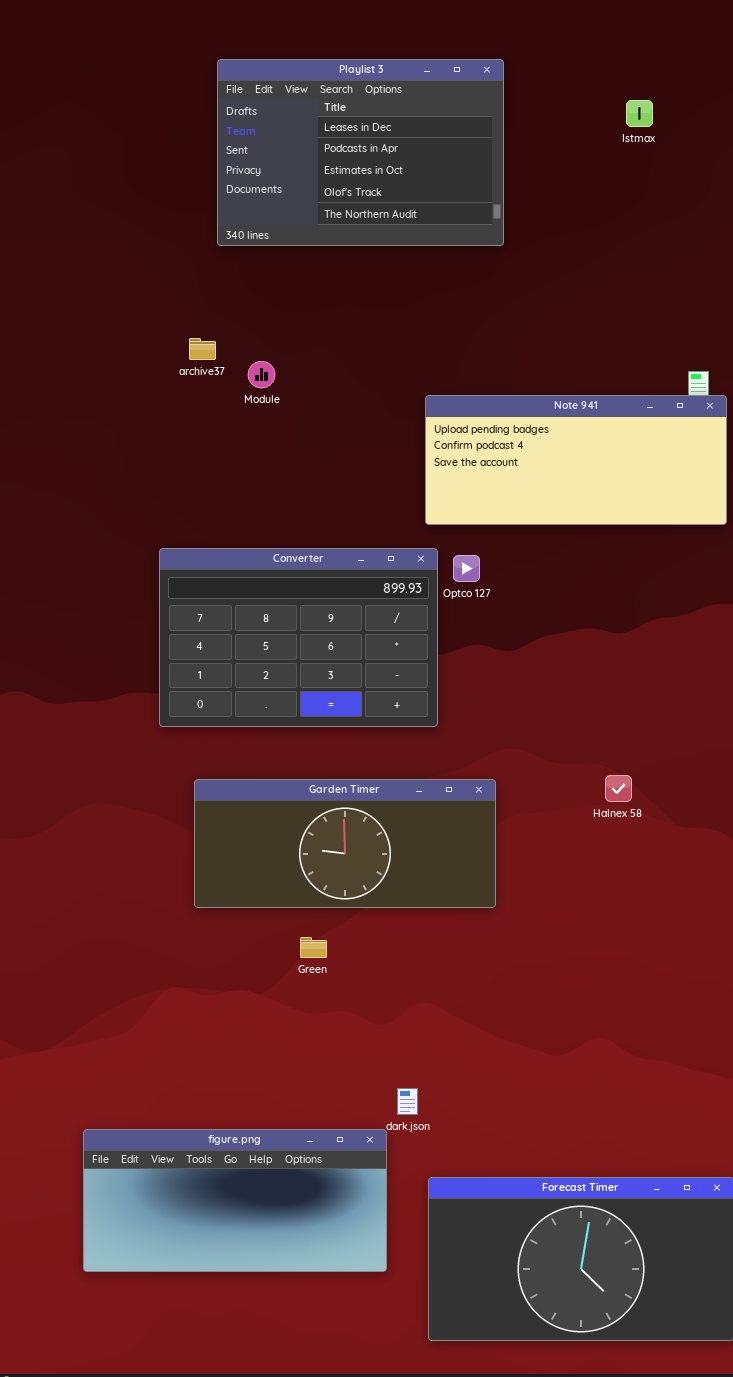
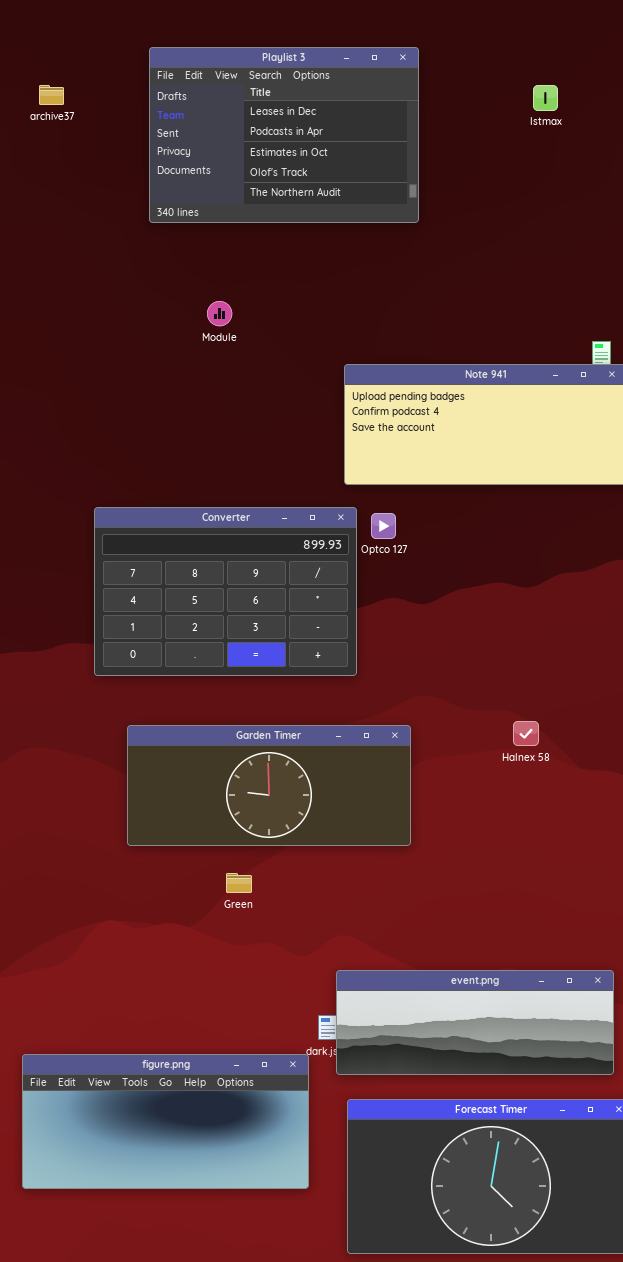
archive37: [189,338,216,360] -> [39,85,64,105], moved
Module: [248,361,275,388] -> [207,301,232,326], moved
event.png: none -> [336,970,614,1075], opened

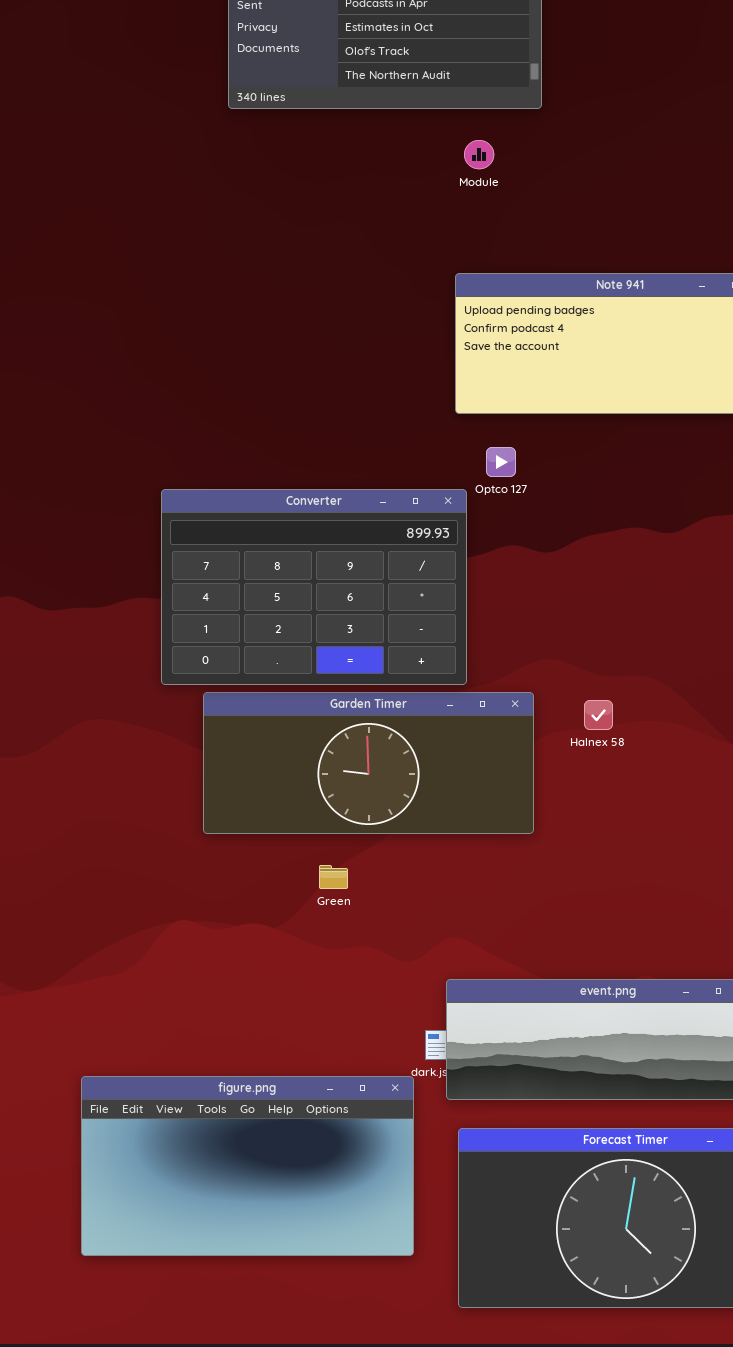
Module: [207,301,232,326] -> [464,140,494,169], moved
Converter: [94,507,357,676] -> [161,489,467,685], moved
Halnex 58: [513,721,539,746] -> [584,700,613,730], moved
figure.png: [22,1054,309,1189] -> [81,1076,414,1256], resized

